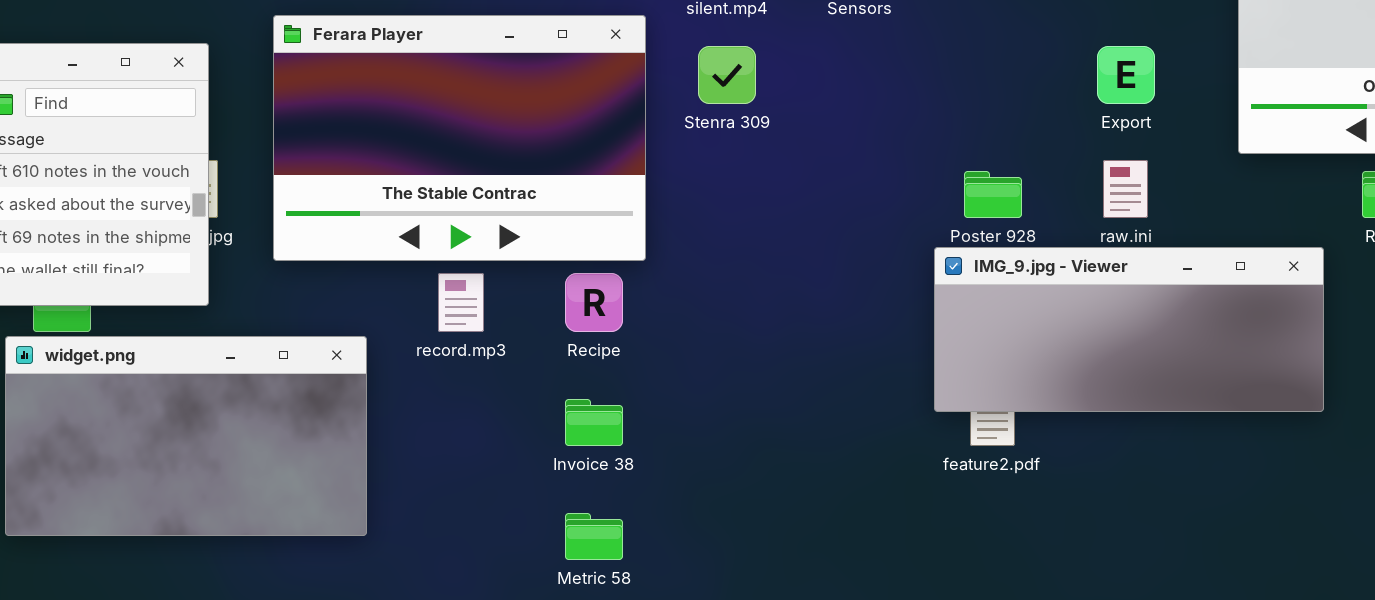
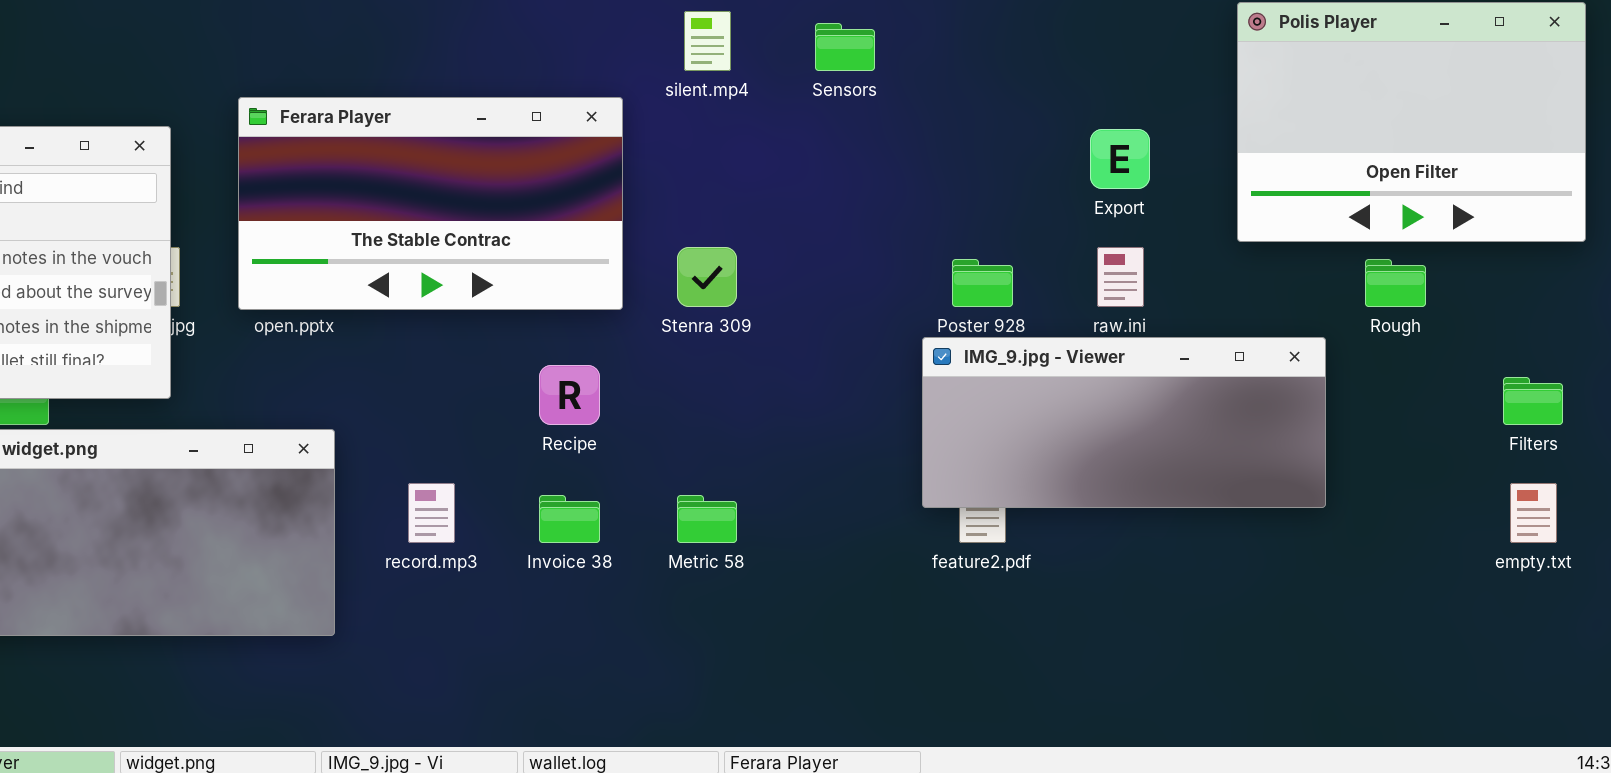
Ferara Player: [273,15,646,261] -> [238,97,623,310], resized
Stenra 309: [698,46,756,104] -> [677,247,737,307], moved
record.mp3: [438,273,484,332] -> [408,483,455,543], moved
Metric 58: [565,513,623,560] -> [677,495,737,543], moved

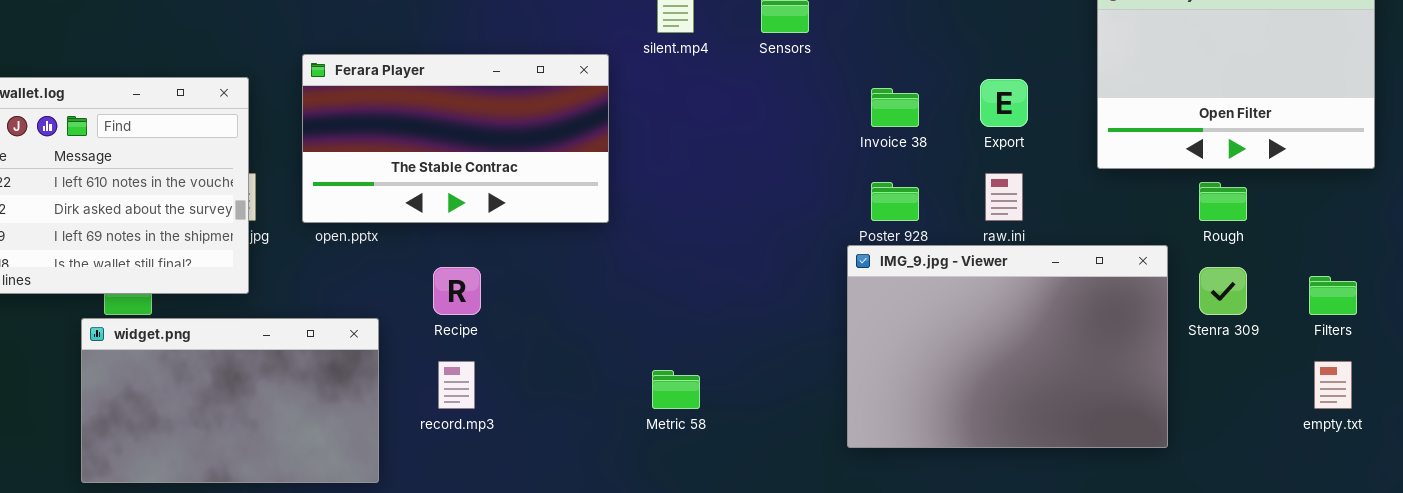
Stenra 309: [677,247,737,307] -> [1199,267,1247,315], moved
IMG_9.jpg - Viewer: [922,337,1326,508] -> [847,245,1168,448], resized
Recipe: [539,365,600,425] -> [433,267,481,315], moved
Invoice 38: [539,495,600,543] -> [871,88,919,127], moved

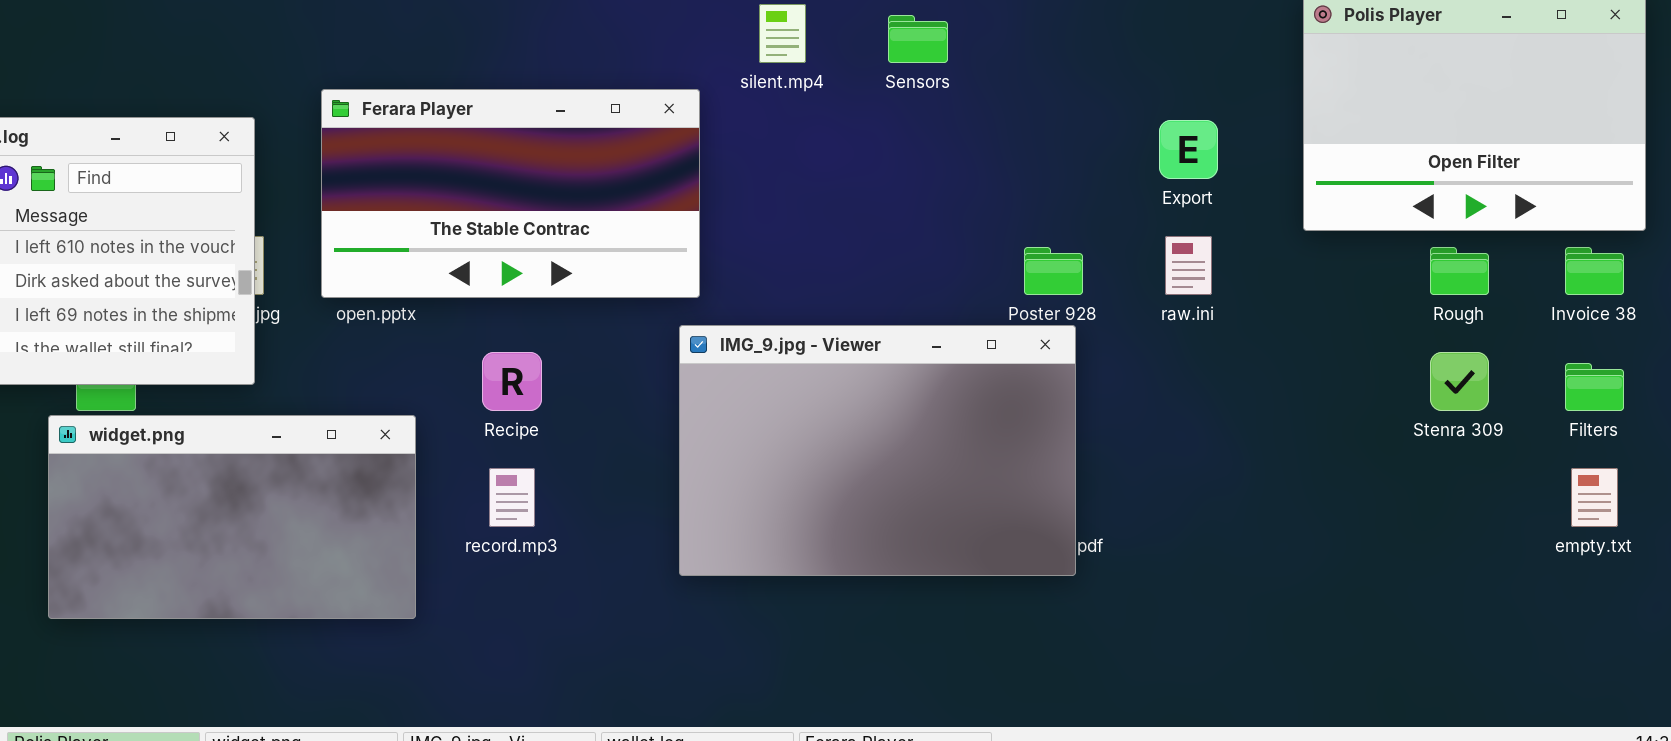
Invoice 38: [871,88,919,127] -> [1565,247,1624,295], moved
IMG_9.jpg - Viewer: [847,245,1168,448] -> [679,325,1076,576], moved

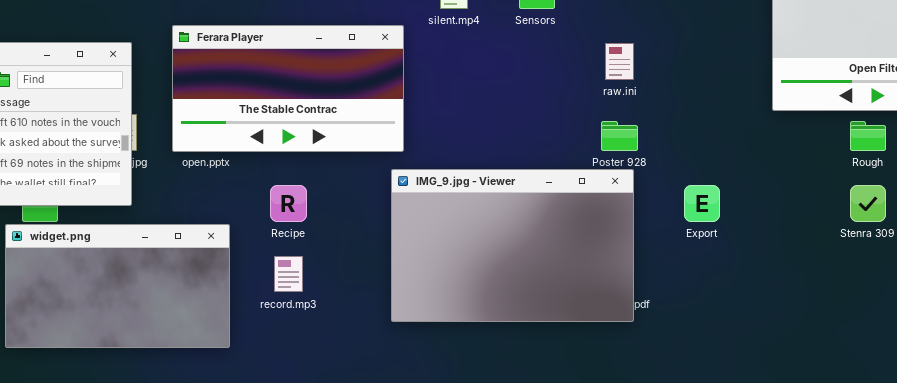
Export: [1159,120,1218,179] -> [684,185,720,222], moved
raw.ini: [1165,236,1212,295] -> [605,43,634,80], moved

